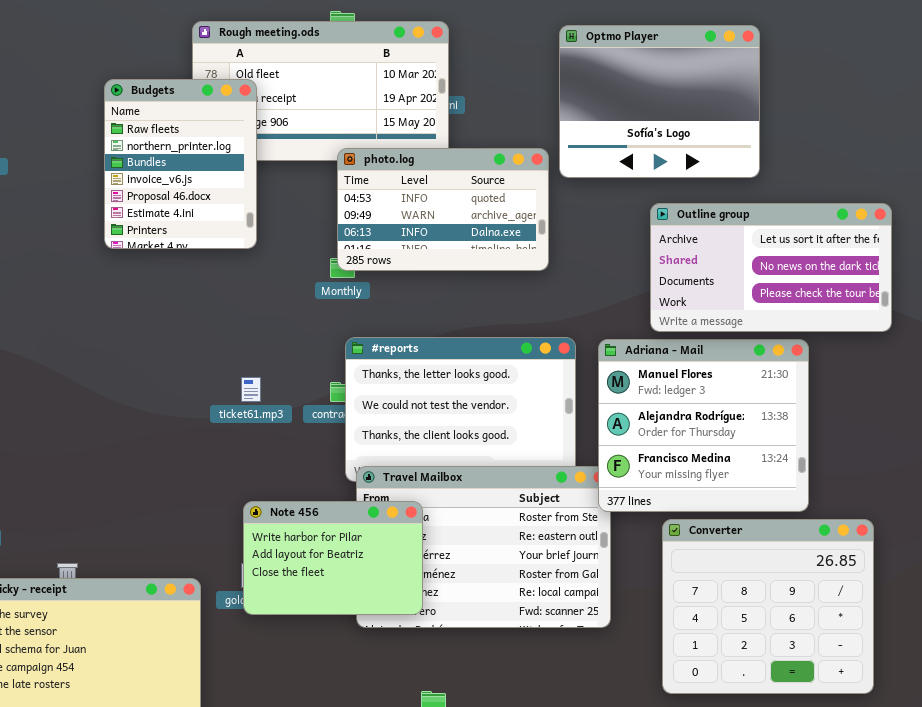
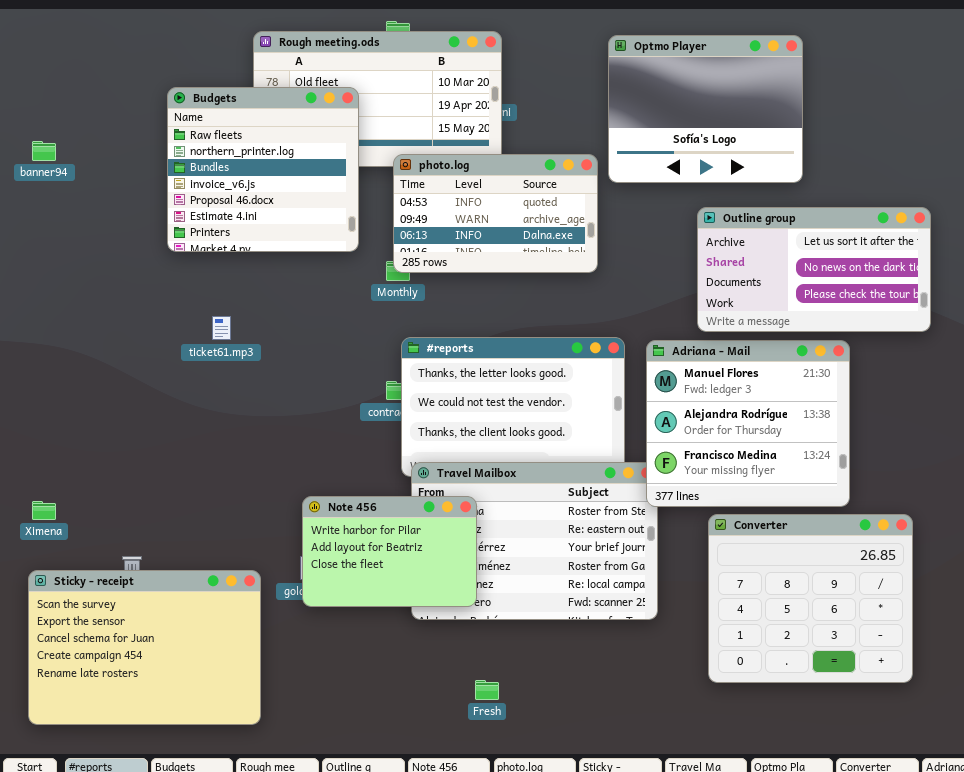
Budgets: [104,79,257,249] -> [167,87,359,252], resized
ticket61.mp3: [241,377,261,402] -> [212,316,231,340], moved

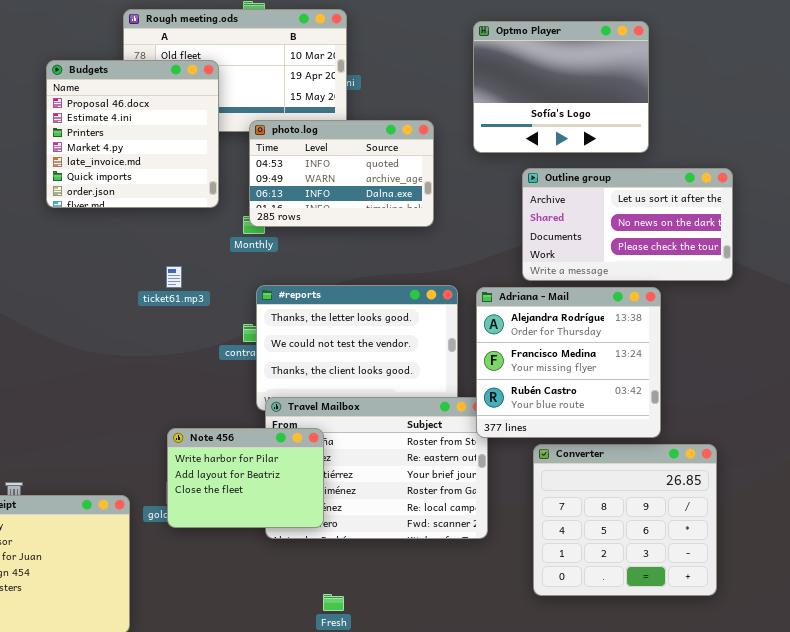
Optmo Player: [608,35,803,183] -> [473,21,649,153], moved
Budgets: [167,87,359,252] -> [46,60,219,208], scrolled down 4 rows
ticket61.mp3: [212,316,231,340] -> [166,266,182,288], moved
Adriana - Mail: [646,340,850,507] -> [476,287,661,438], scrolled down 1 row

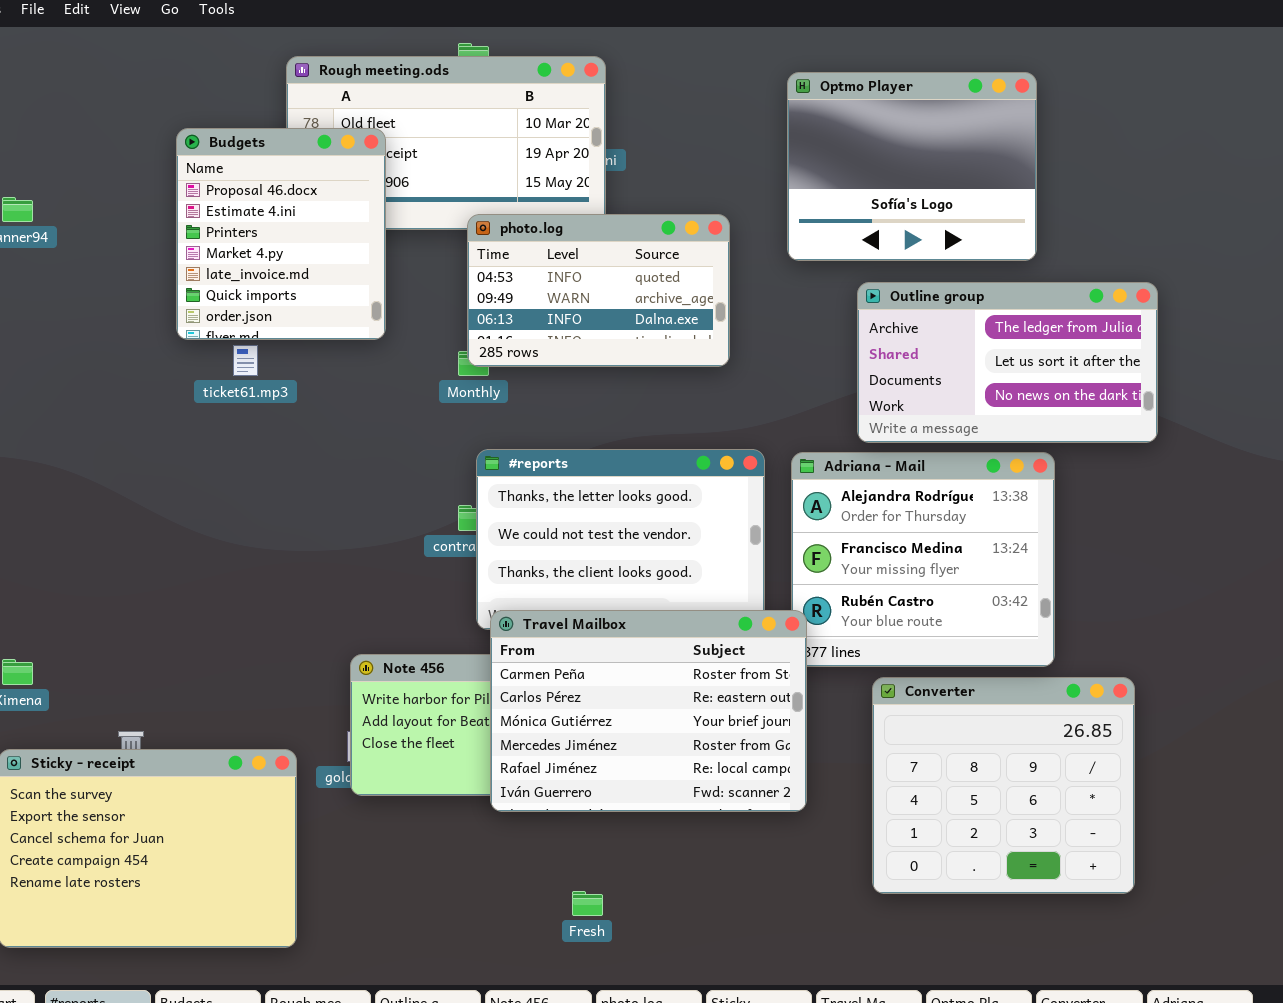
Budgets: [46,60,219,208] -> [176,128,386,340], resized
Outline group: [522,168,733,281] -> [857,282,1158,443], scrolled up 1 row
ticket61.mp3: [166,266,182,288] -> [233,345,258,376], moved
Travel Mailbox: [265,397,488,539] -> [490,610,807,812], raised

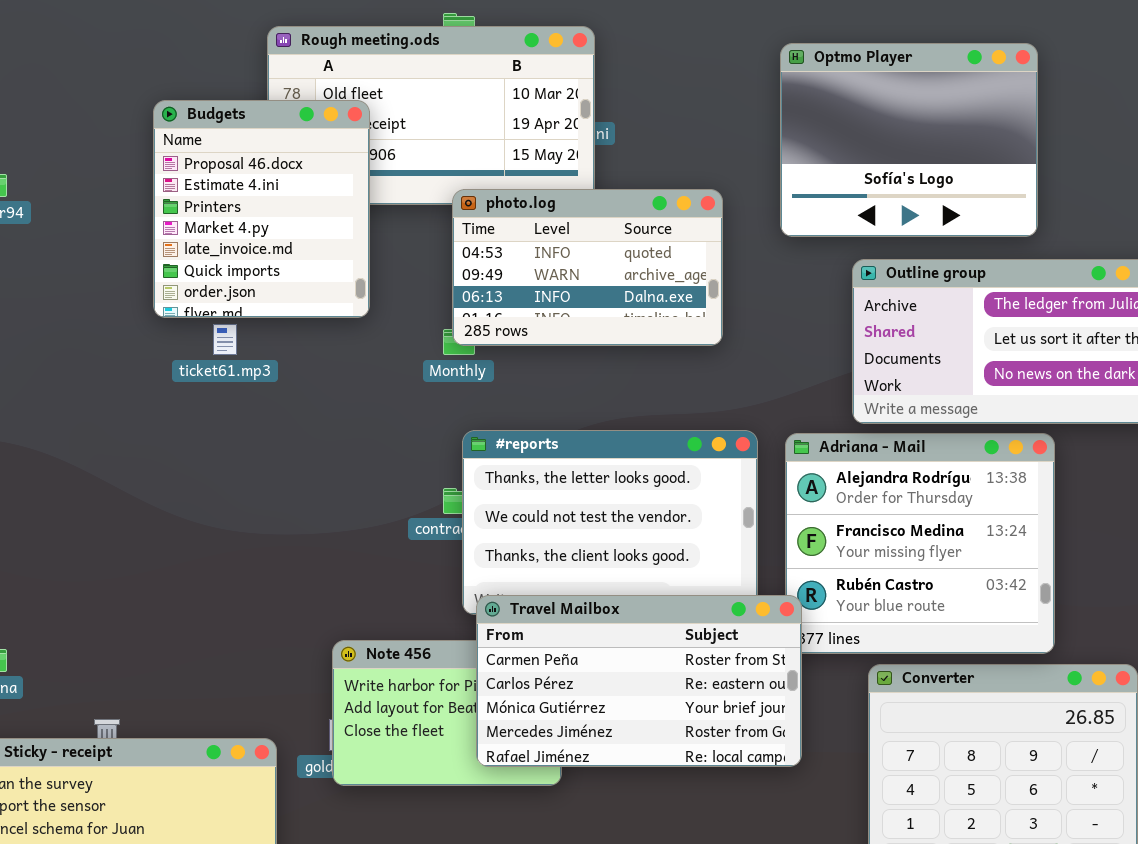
Travel Mailbox: [490,610,807,812] -> [476,595,802,767], resized

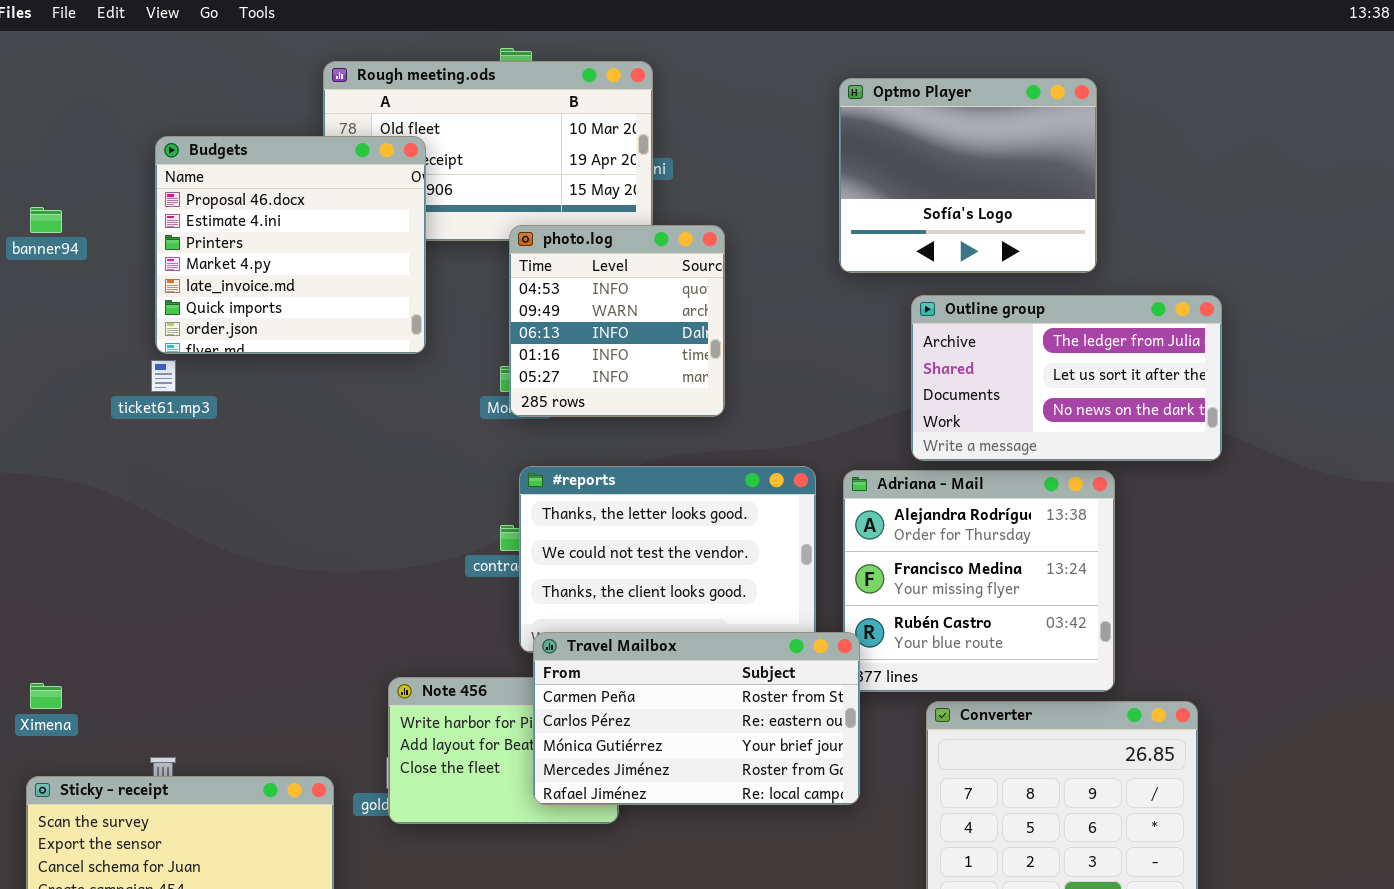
Budgets: [153,100,370,318] -> [155,136,426,354], resized
photo.log: [452,189,723,346] -> [509,225,725,417], resized
ticket61.mp3: [213,324,237,355] -> [151,360,176,392], moved

